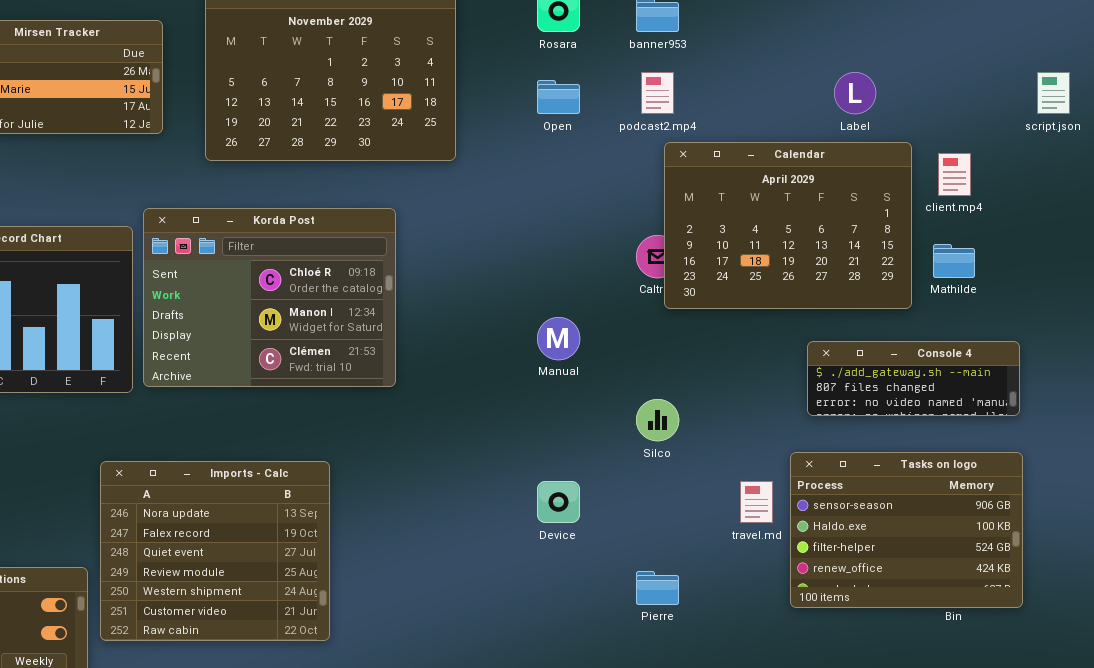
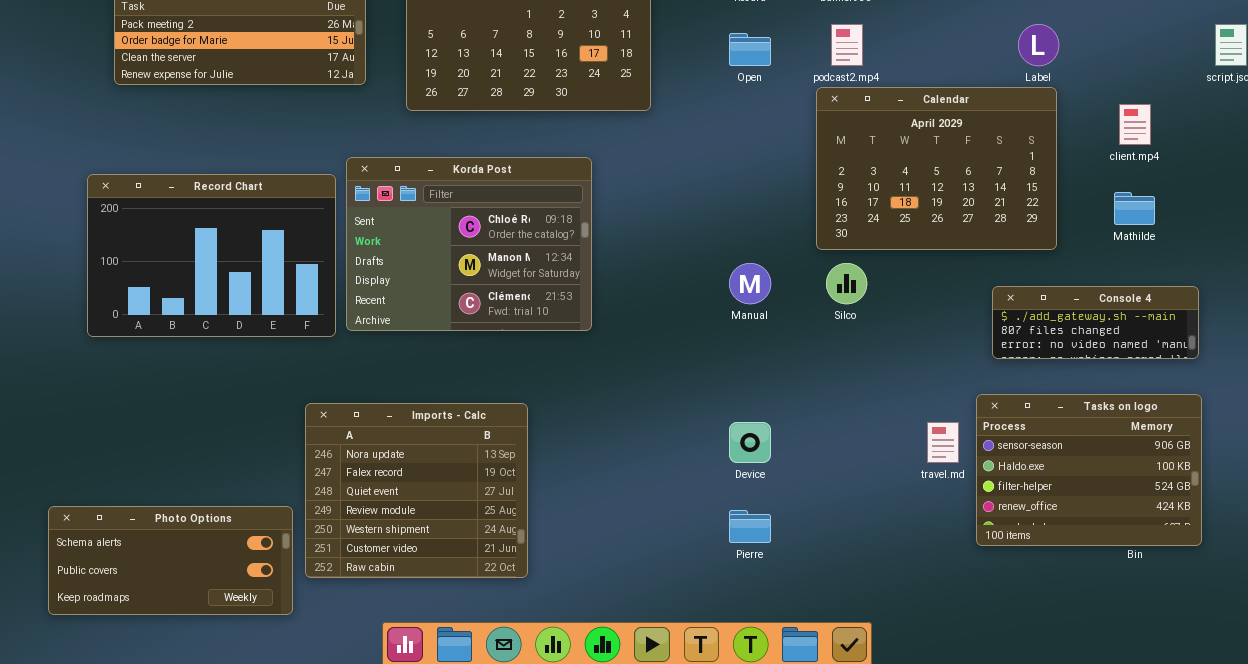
Calendar: [664,142,912,309] -> [816,87,1057,250], moved
Silco: [636,399,679,441] -> [826,263,867,304], moved
Pierre: [636,571,679,605] -> [729,510,771,543], moved

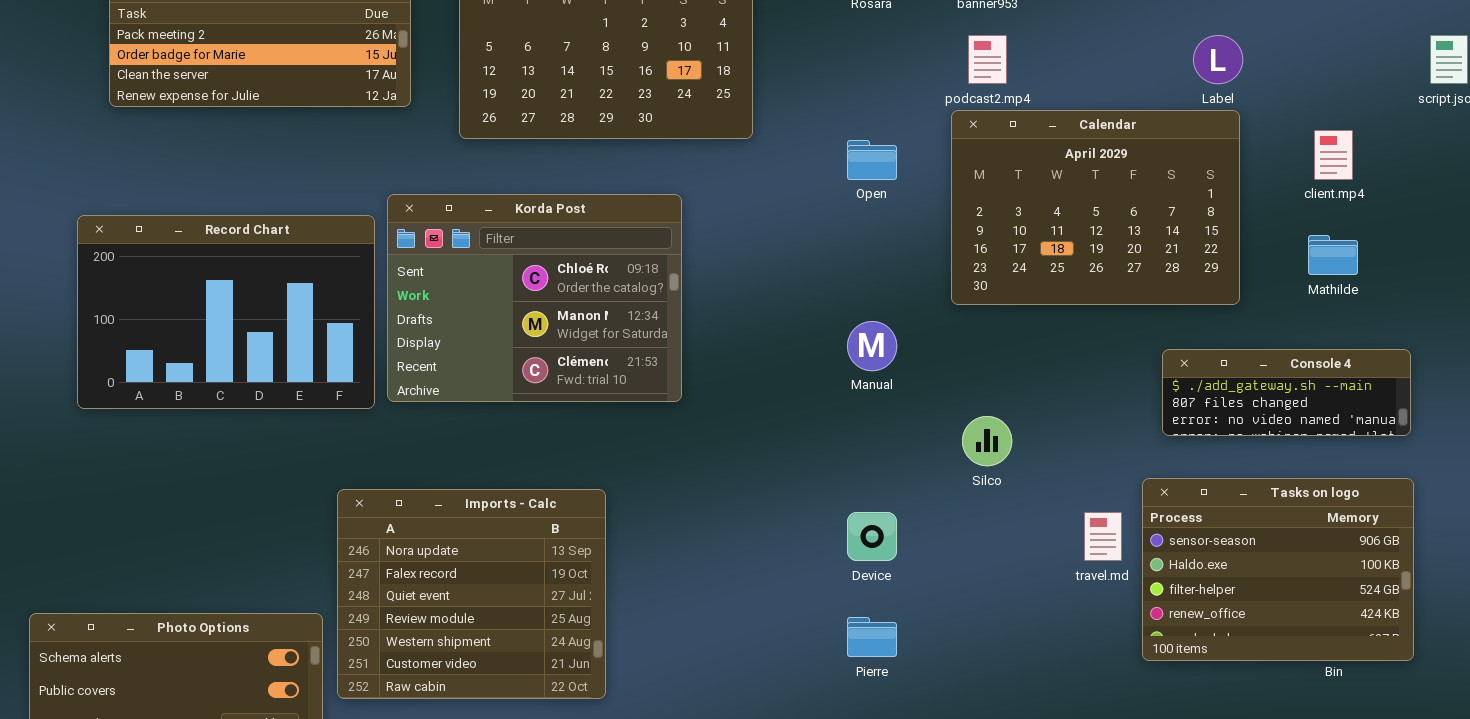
Open: [729,33,771,66] -> [847,140,897,180], moved
Silco: [826,263,867,304] -> [962,416,1012,466], moved

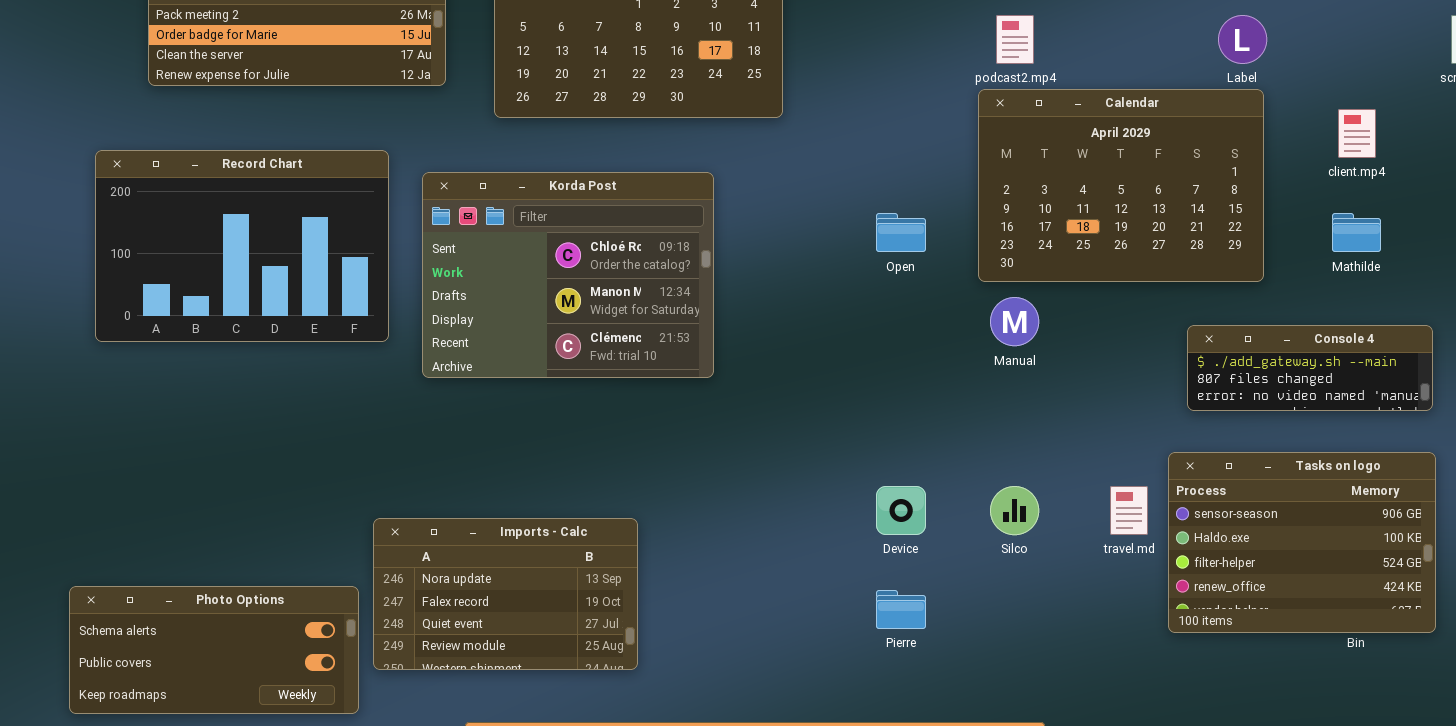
Open: [847,140,897,180] -> [876,213,926,252], moved
Record Chart: [77,215,375,409] -> [95,150,389,342], moved
Manual: [847,321,897,371] -> [990,297,1039,346], moved
Silco: [962,416,1012,466] -> [990,486,1039,535], moved
Imports - Calc: [337,489,606,699] -> [373,518,638,670], resized

